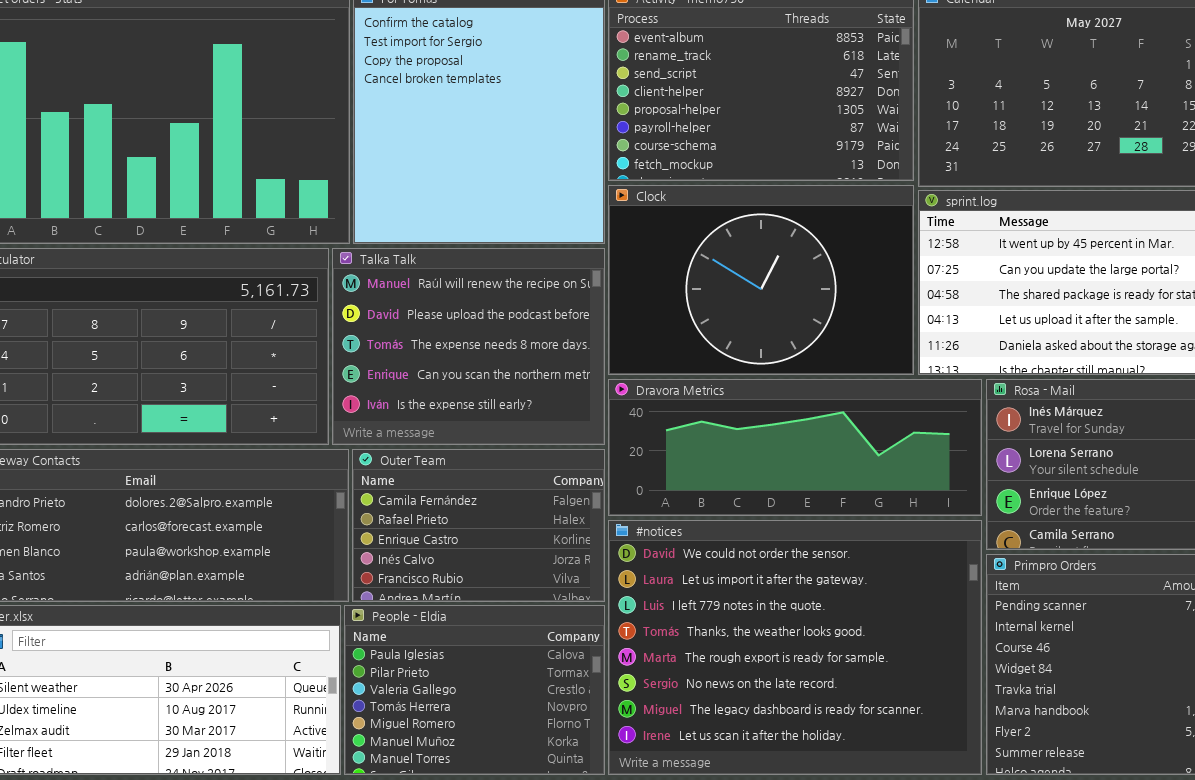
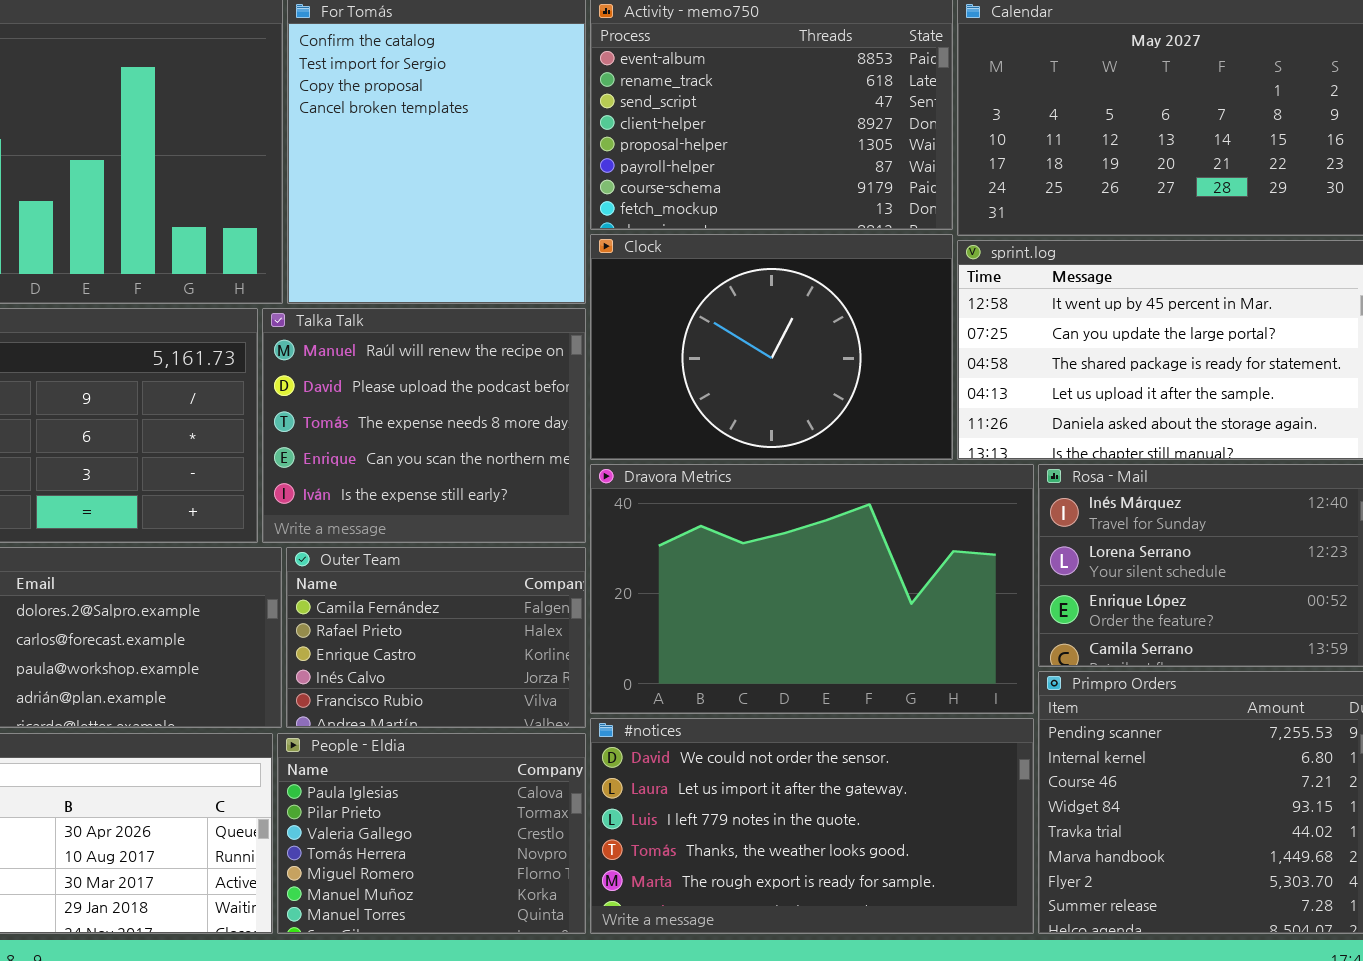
Dravora Metrics: [608,379,982,516] -> [590,464,1034,714], resized
#notices: [608,520,982,775] -> [590,718,1034,934], resized

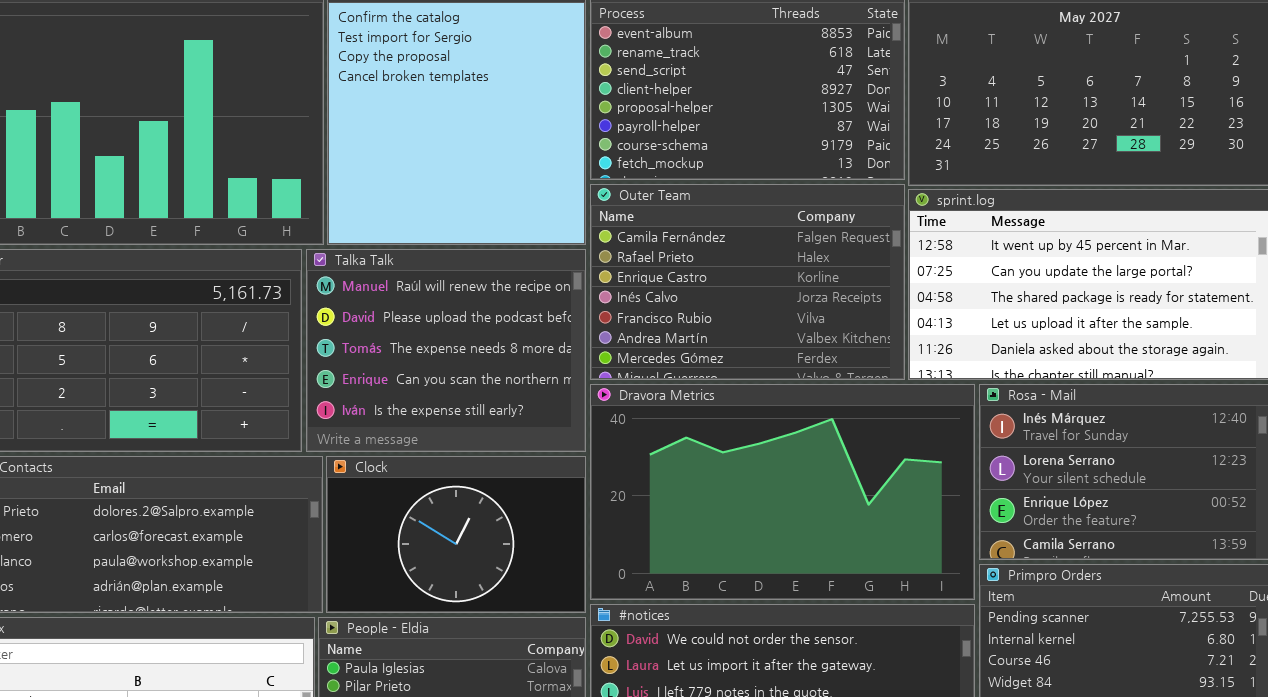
Clock: [590,234,953,460] -> [326,456,586,613], moved, resized
Outer Team: [286,547,586,728] -> [590,184,905,380], moved, resized

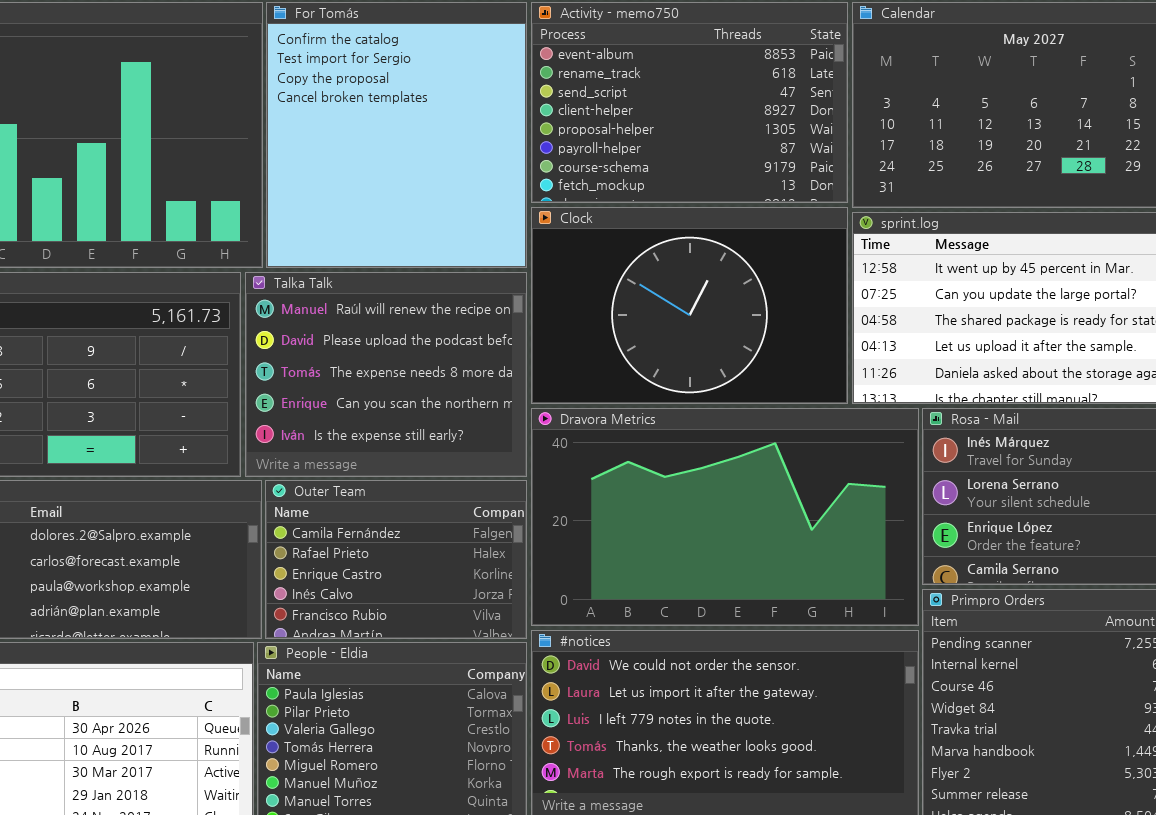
Outer Team: [590,184,905,380] -> [265,480,527,639], moved, resized
Clock: [326,456,586,613] -> [531,207,848,404], moved, resized

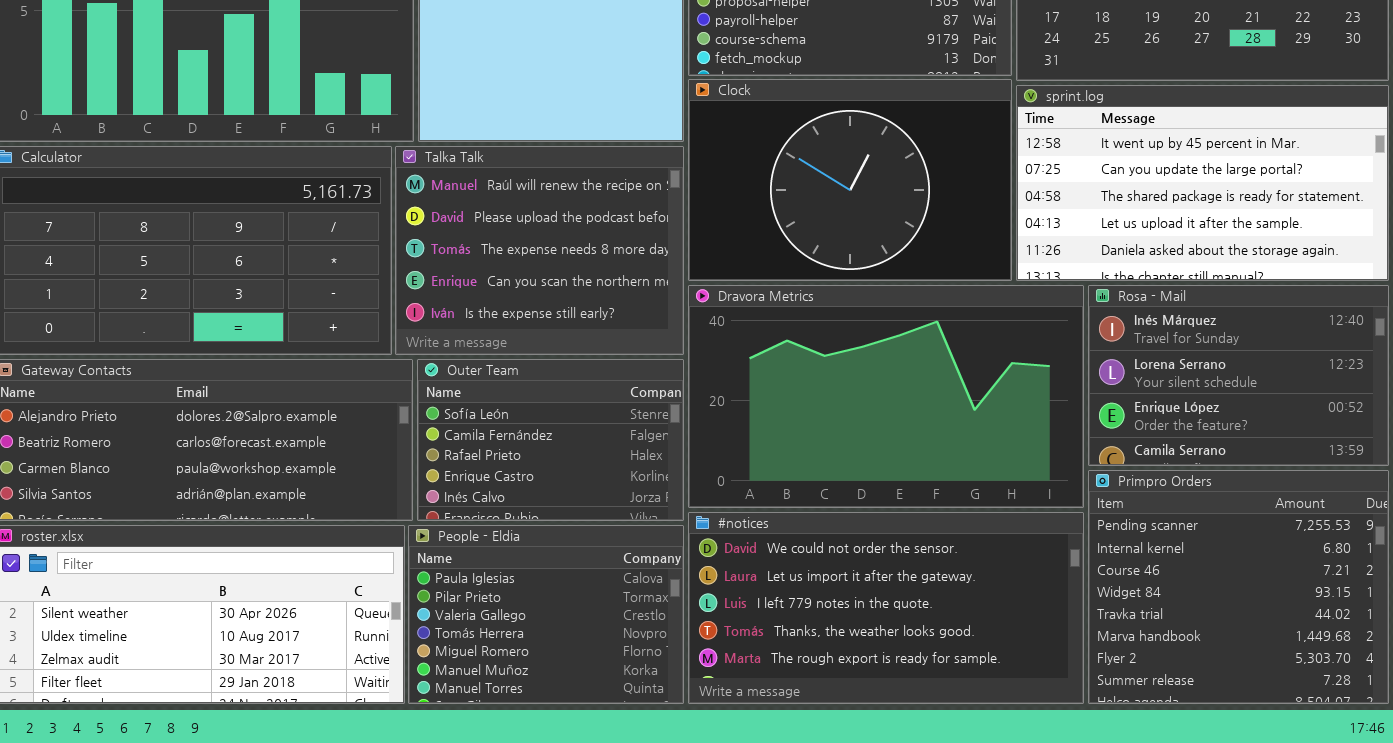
Outer Team: [265,480,527,639] -> [417,359,684,521], scrolled up 1 row

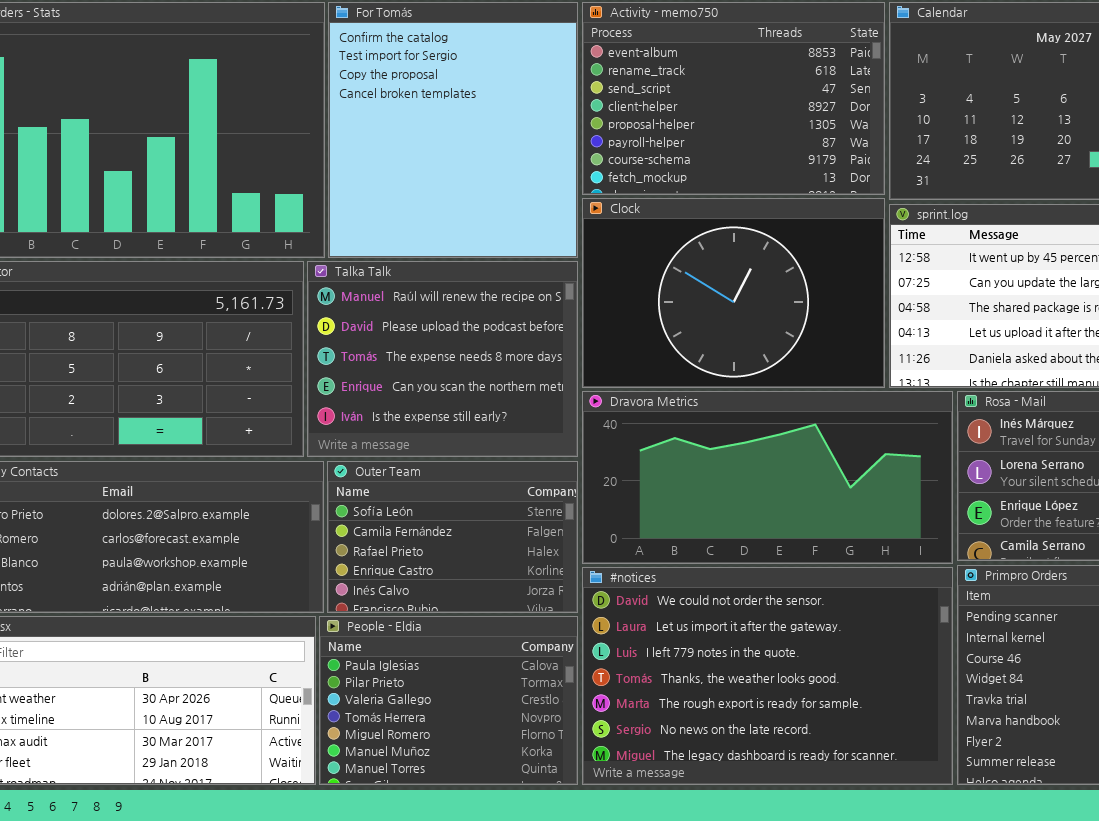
Dravora Metrics: [688,285,1084,508] -> [582,391,953,564], resized
#notices: [688,512,1084,704] -> [582,567,953,785], resized

